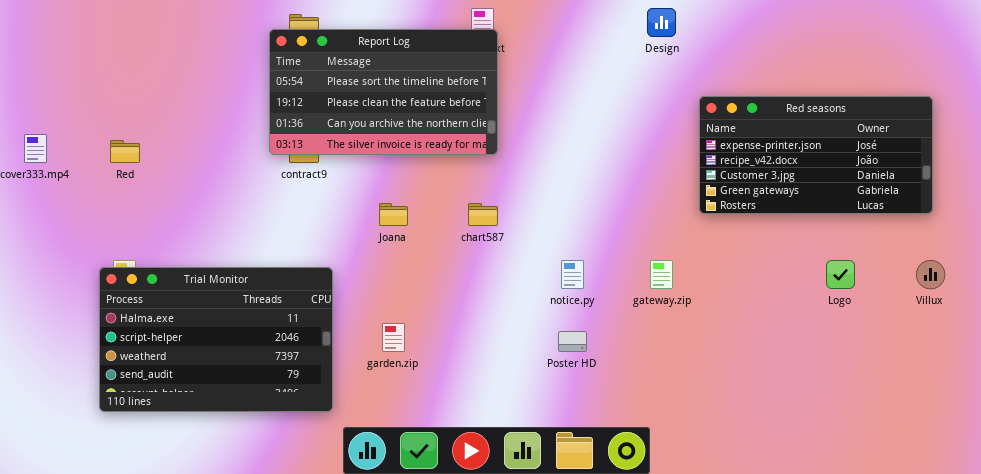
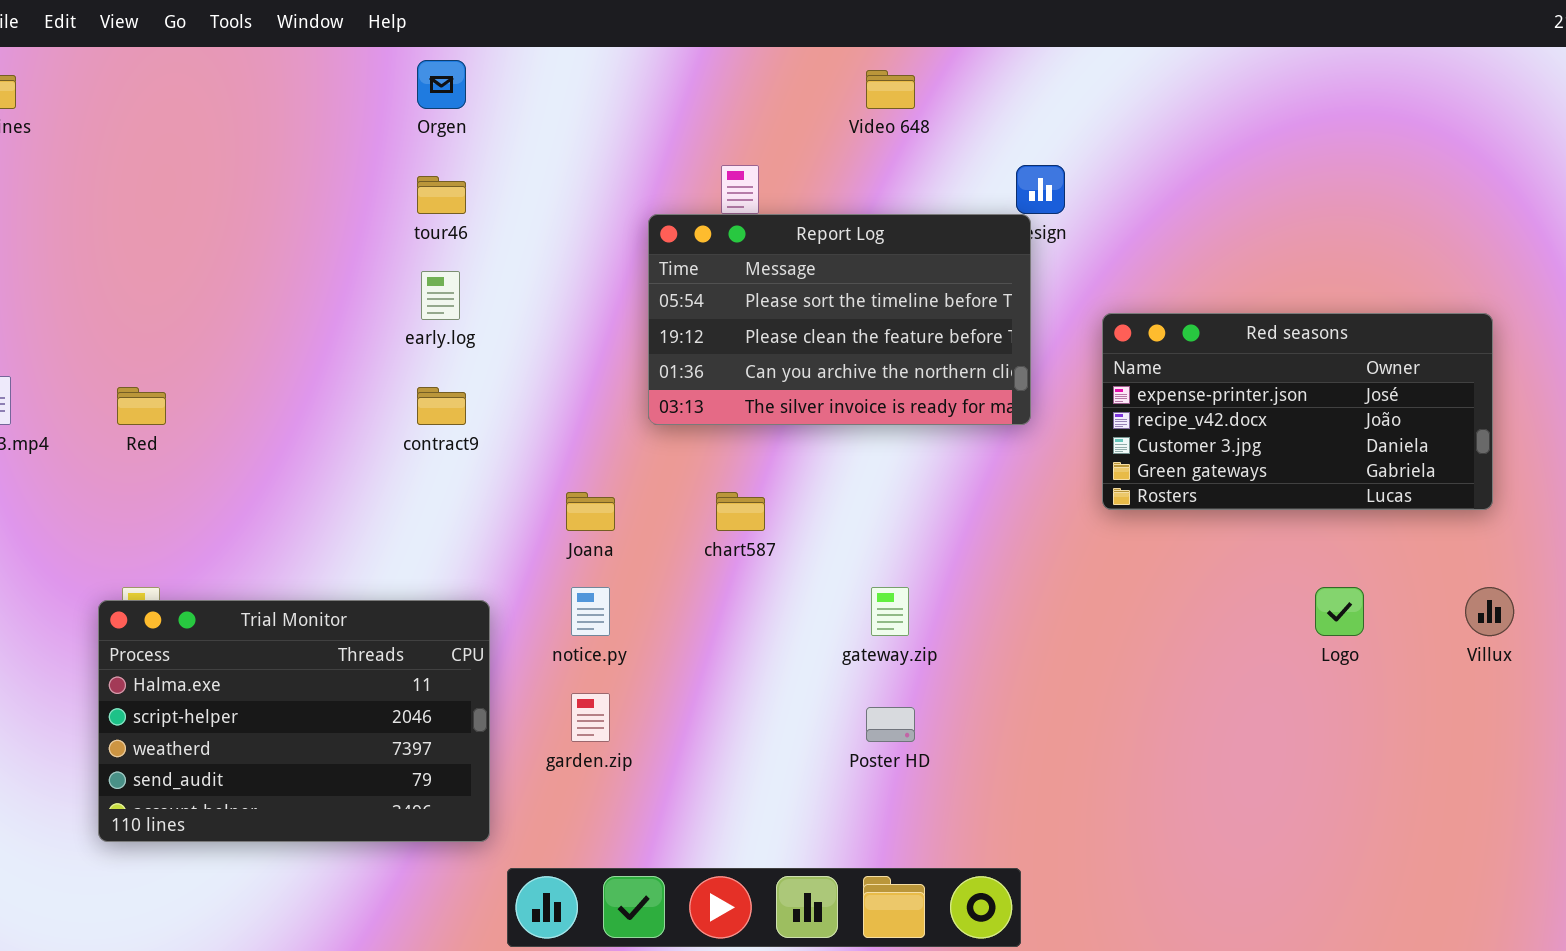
Report Log: [269,29,498,155] -> [648,214,1031,425], moved
notice.py: [561,260,584,289] -> [571,587,610,636], moved
gateway.zip: [650,260,673,289] -> [871,587,909,636], moved

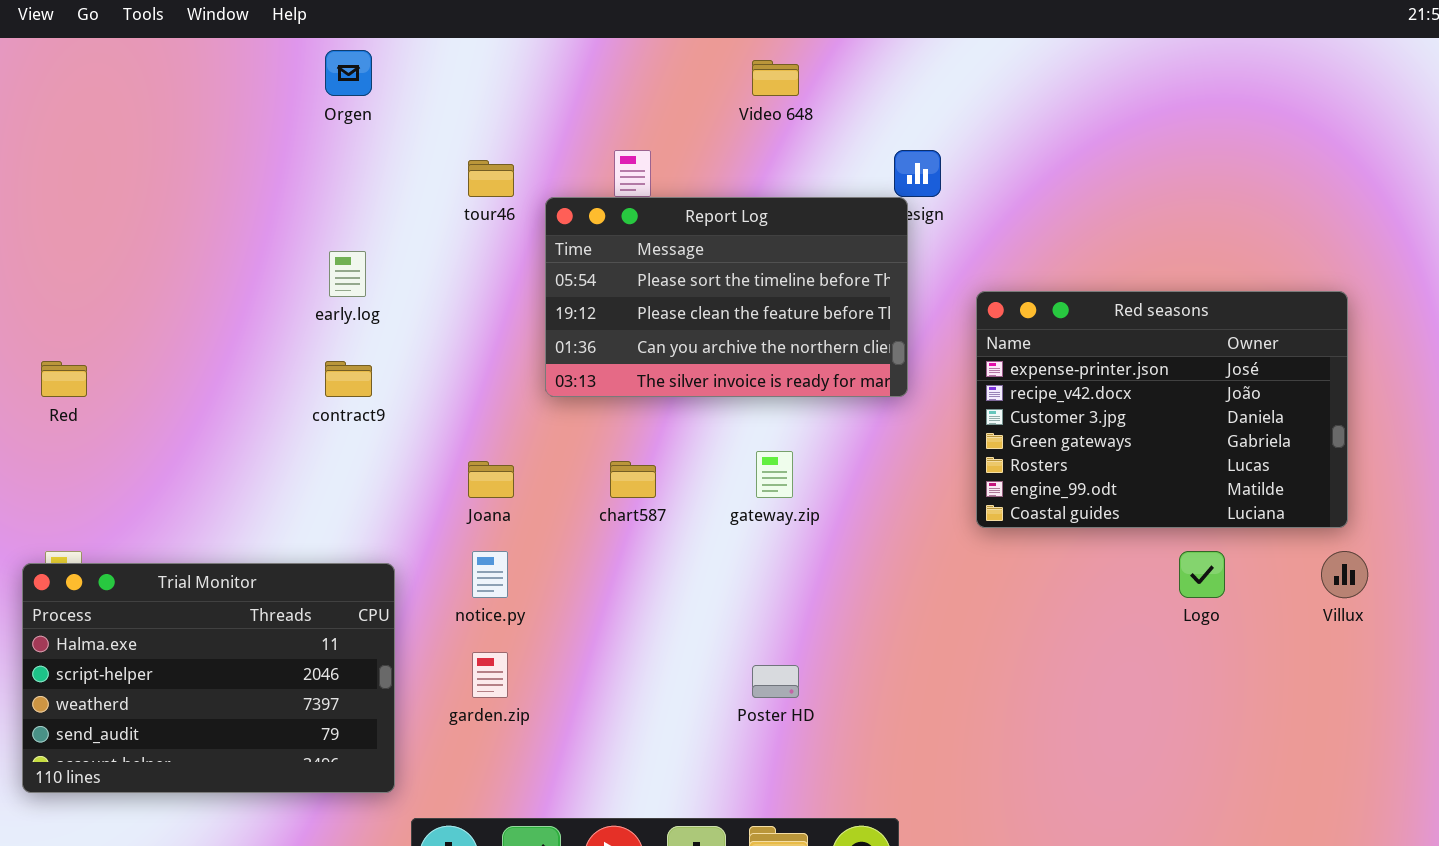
tour46: [417,176,466,214] -> [468,160,514,197], moved
Red seasons: [1102,313,1493,510] -> [976,291,1348,528], resized
gateway.zip: [871,587,909,636] -> [756,451,793,498], moved

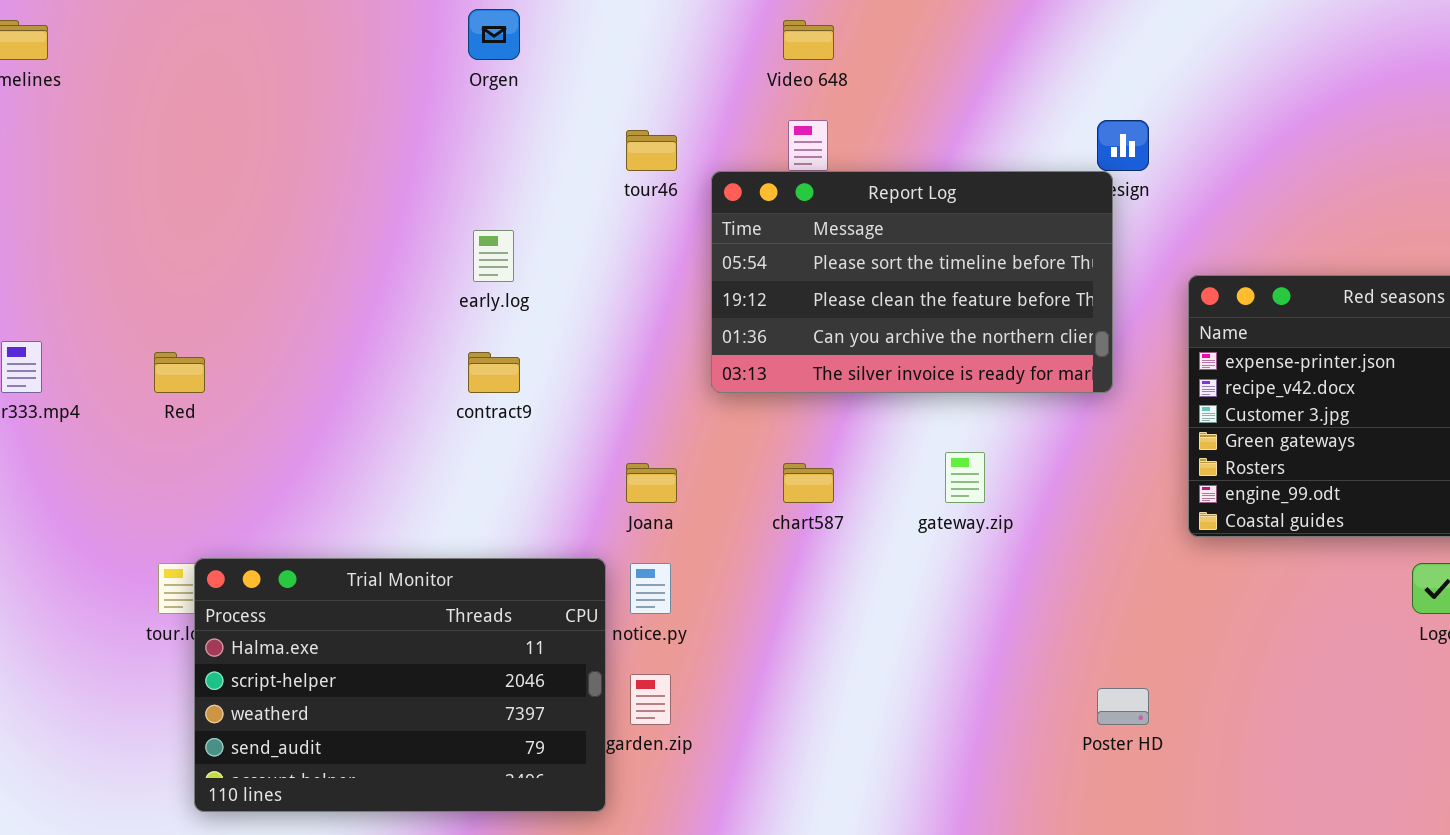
Video 648: [752,60,799,96] -> [783,20,834,60], moved
Trial Monitor: [22,563,395,793] -> [194,558,606,812], moved
Poster HD: [752,665,799,698] -> [1097,688,1149,725], moved

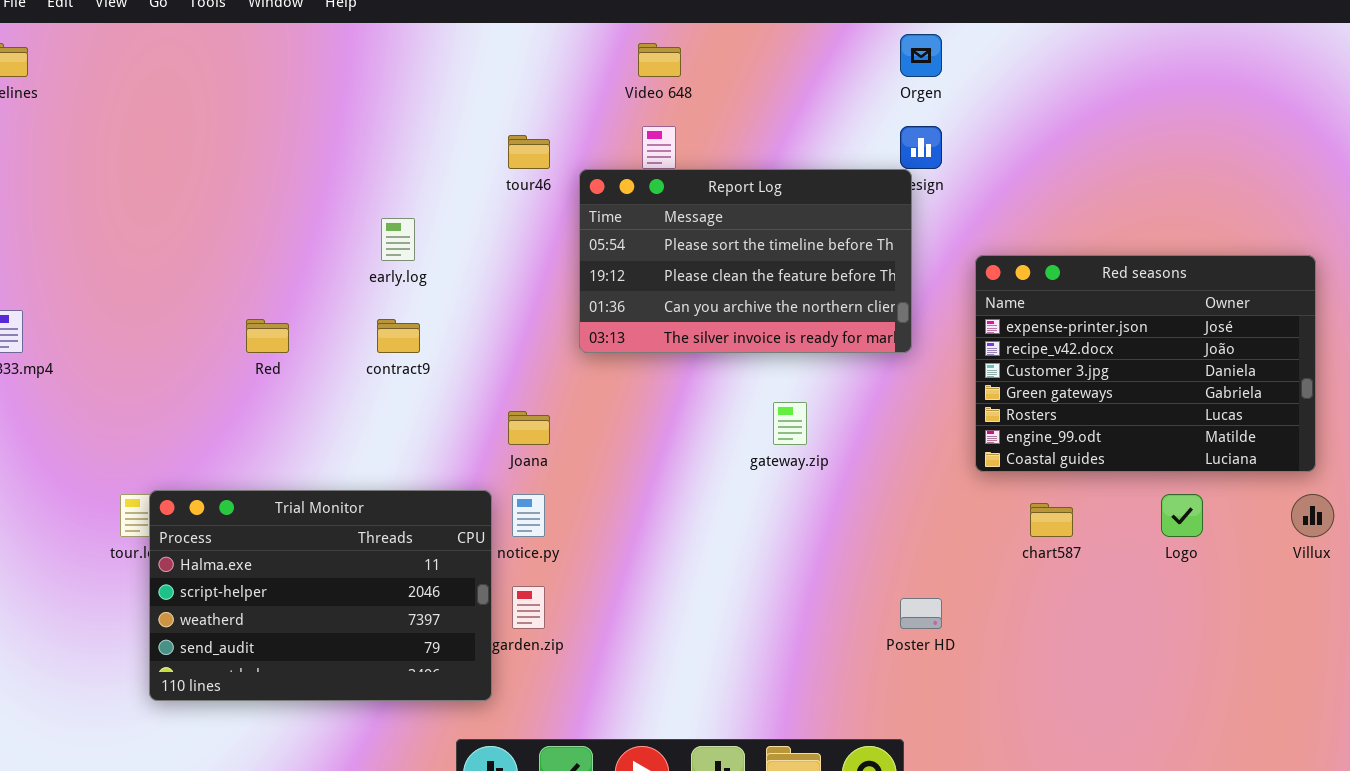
Orgen: [468,9,520,60] -> [900,34,942,77], moved
Red: [154,352,205,393] -> [246,319,289,353], moved
chart587: [783,463,834,503] -> [1030,503,1073,537], moved

